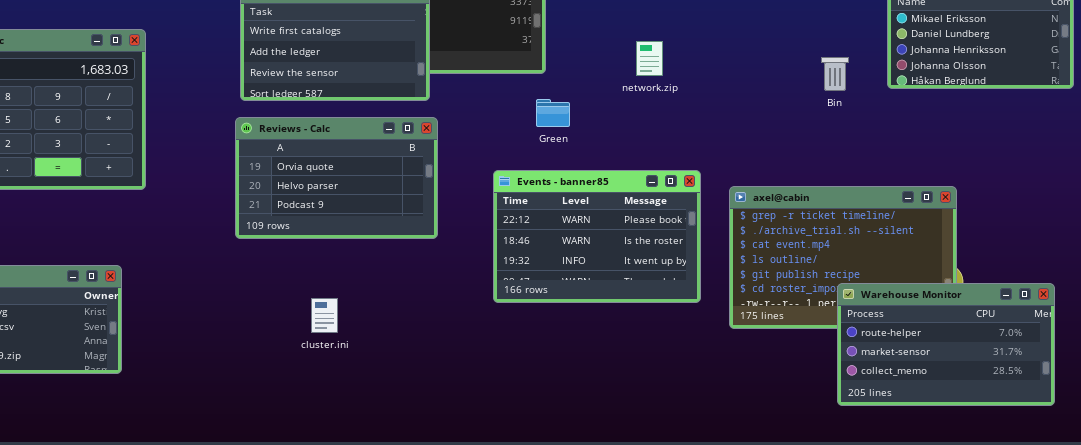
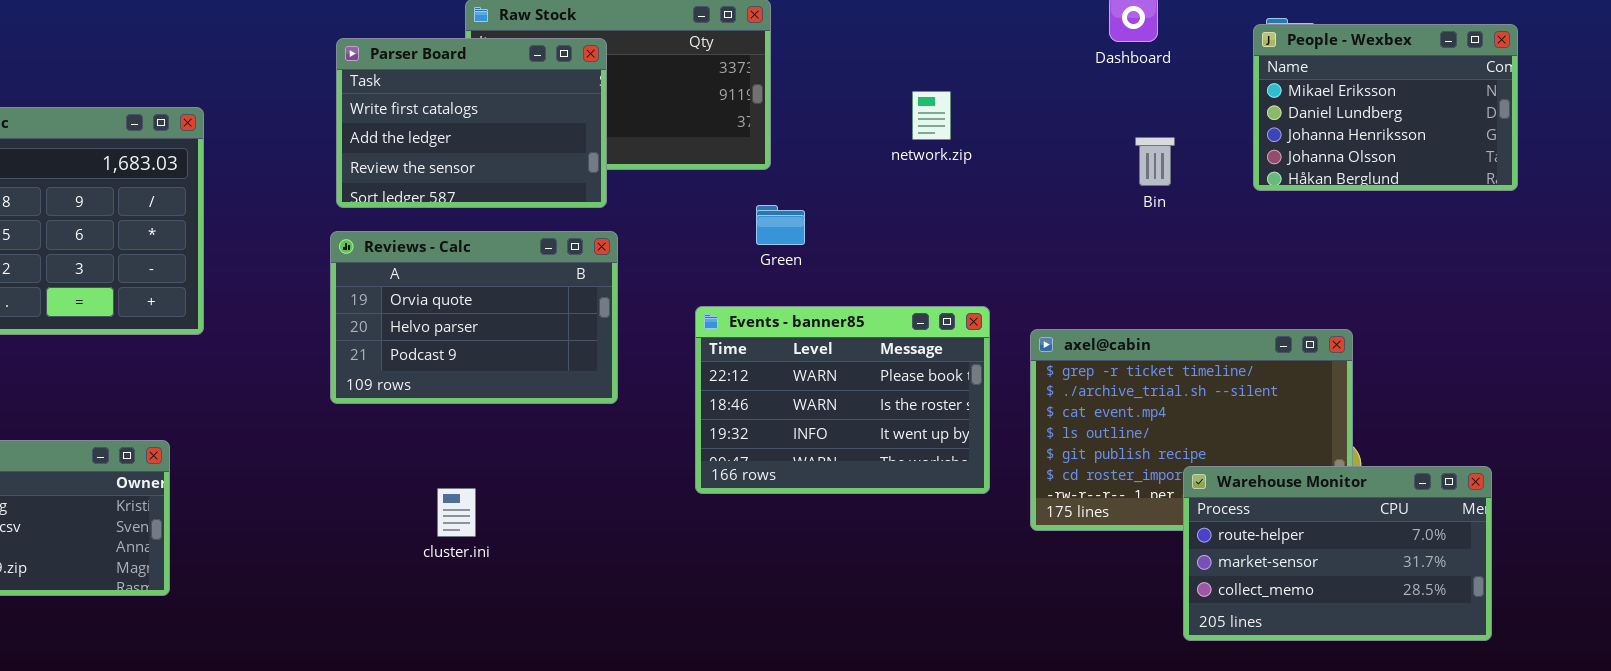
network.zip: [636,41,663,76] -> [912,91,951,140], moved
Bin: [821,57,849,91] -> [1135,137,1175,186], moved

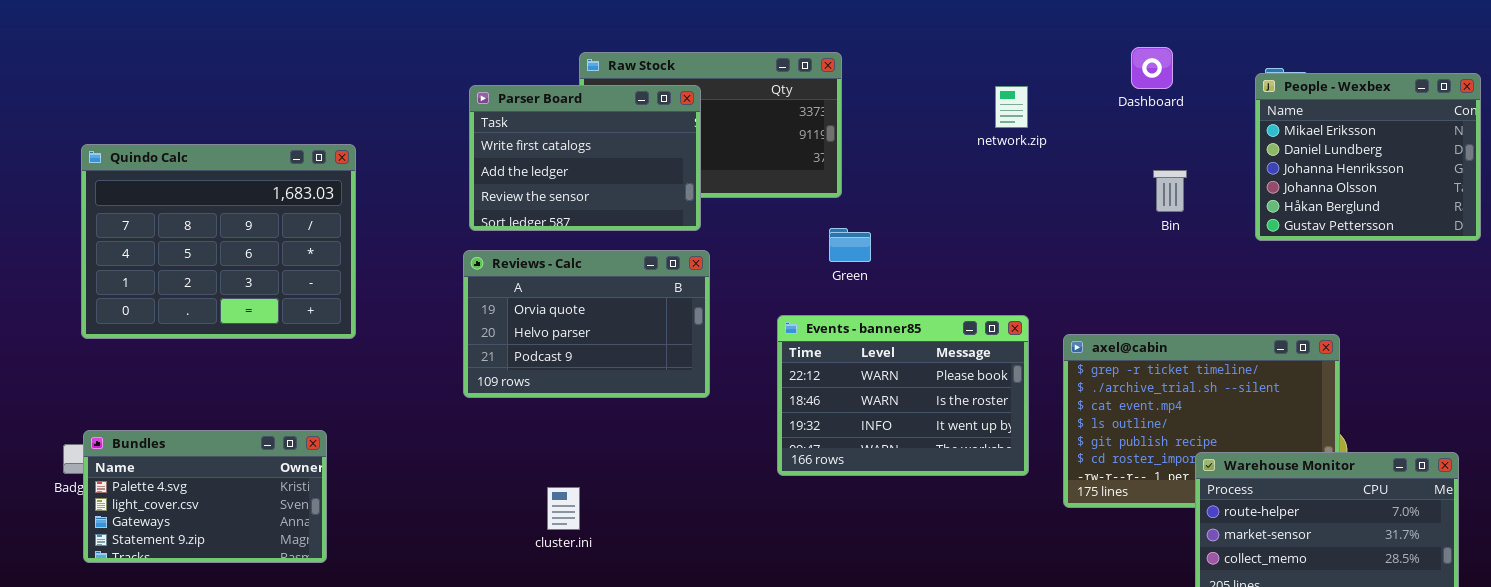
People - Wexbex: [1253,24,1518,191] -> [1255,73,1481,241], resized
network.zip: [912,91,951,140] -> [995,86,1028,128], moved
cluster.ini: [437,488,476,537] -> [547,487,580,530], moved

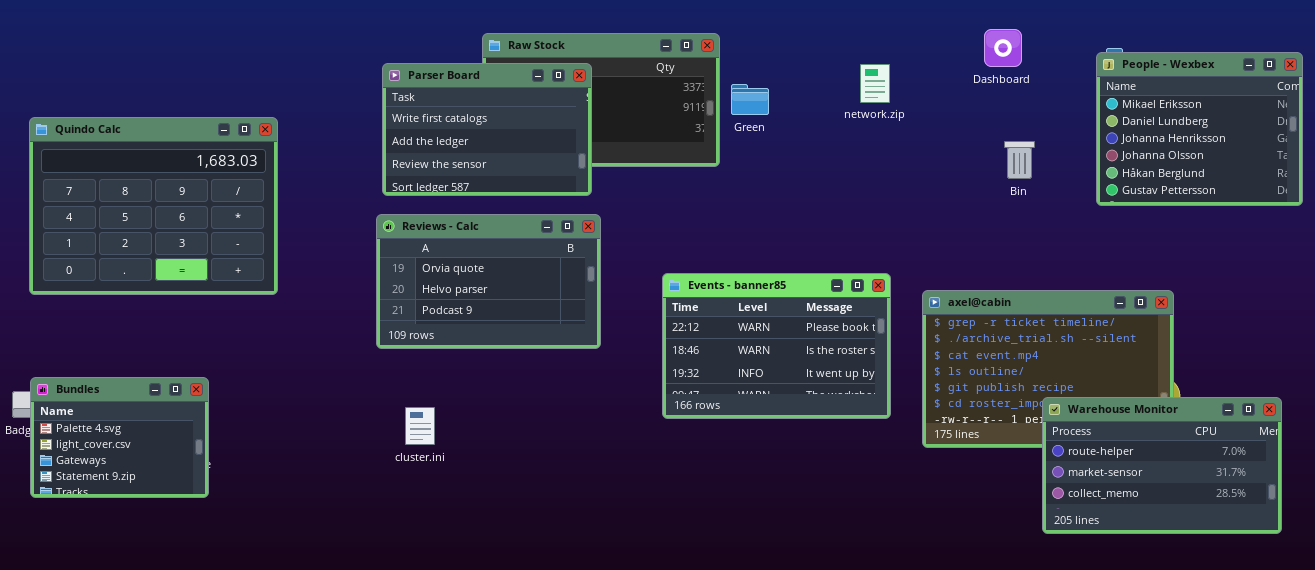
Green: [829,228,871,262] -> [731,84,769,115], moved
Bundles: [83,430,327,563] -> [30,377,209,498], resized
cluster.ini: [547,487,580,530] -> [405,407,435,445], moved

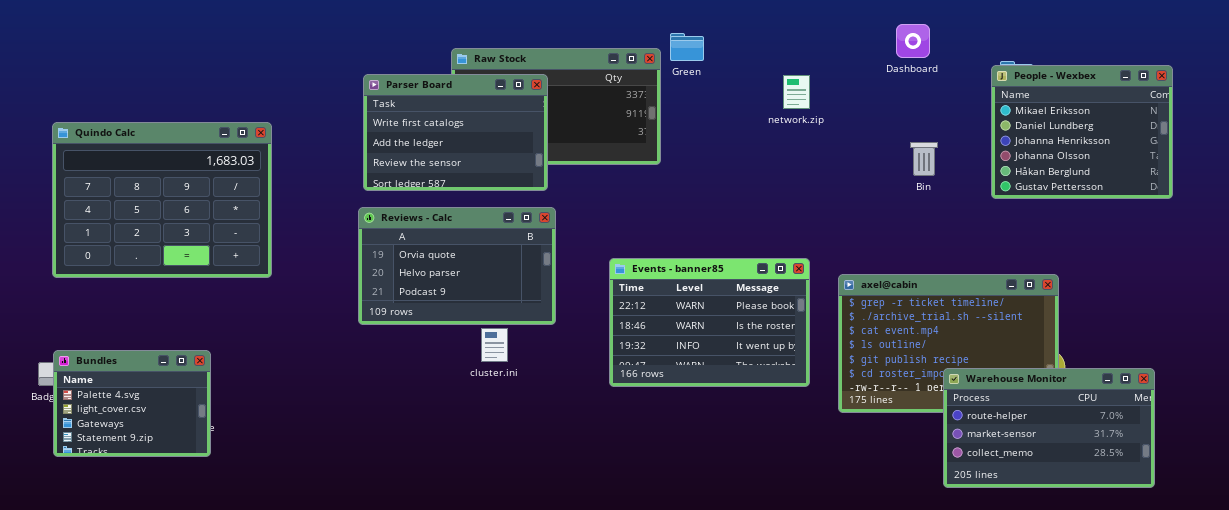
Dashboard: [984,29,1022,67] -> [896,24,930,58], moved
Green: [731,84,769,115] -> [670,33,704,61], moved
cluster.ini: [405,407,435,445] -> [481,328,508,362], moved

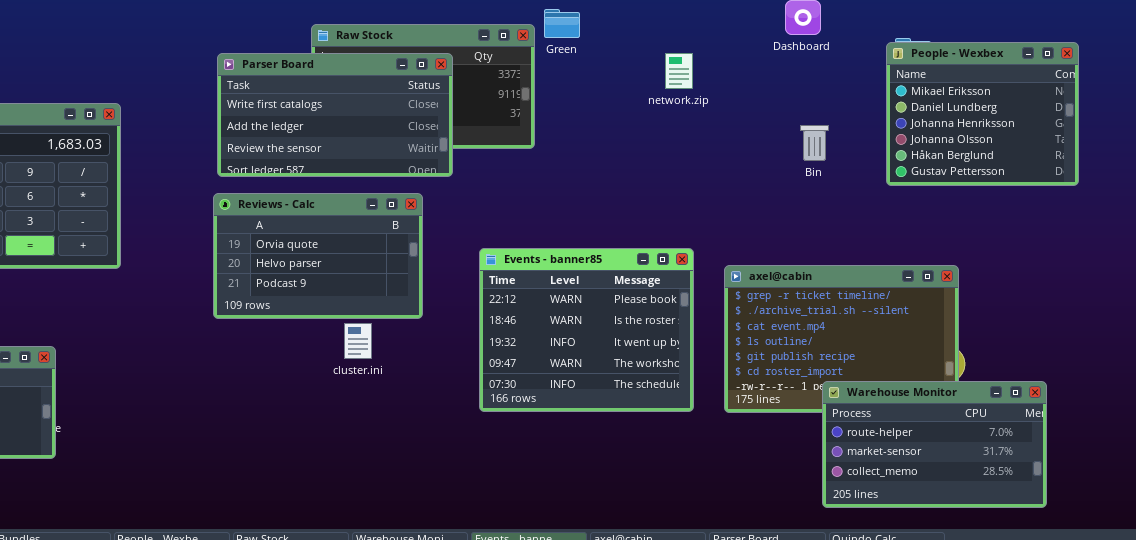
Parser Board: [363,74,548,191] -> [217,53,453,177], resized
Events - banner85: [609,258,810,387] -> [479,248,694,412], resized
Warehouse Monitor: [943,368,1155,488] -> [822,381,1047,508], moved

